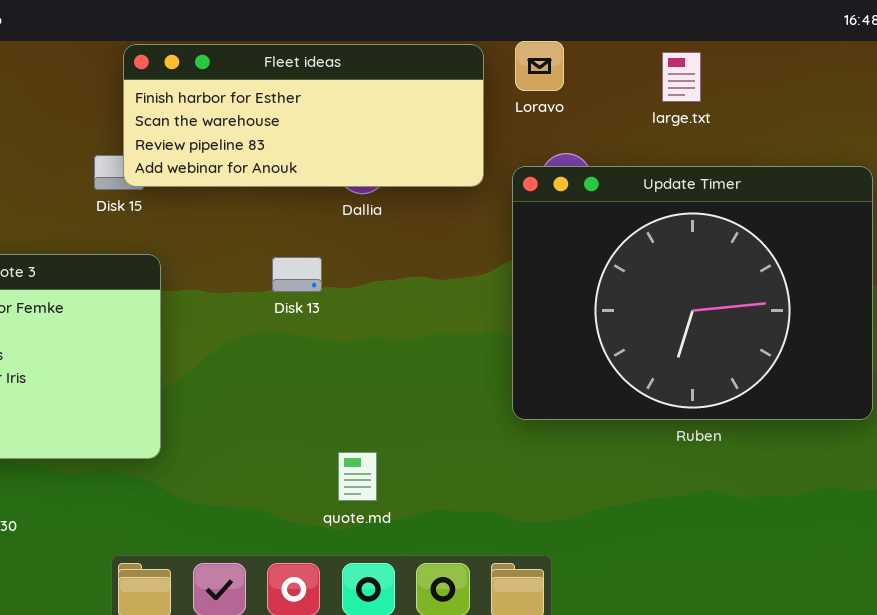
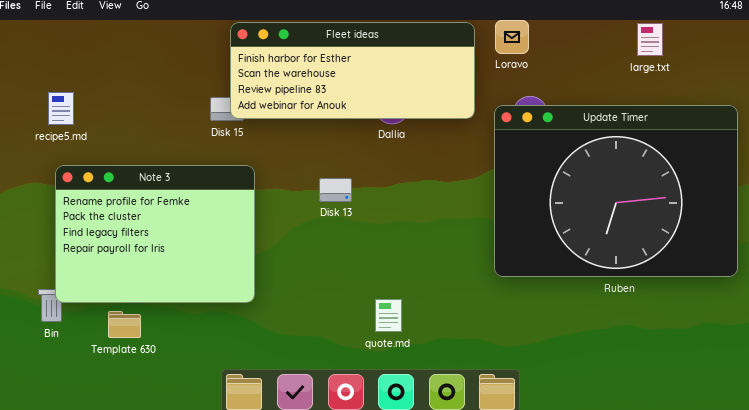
large.txt: [662,52,701,102] -> [637,23,663,56], moved
Disk 13: [272,257,322,292] -> [319,178,352,202], moved

